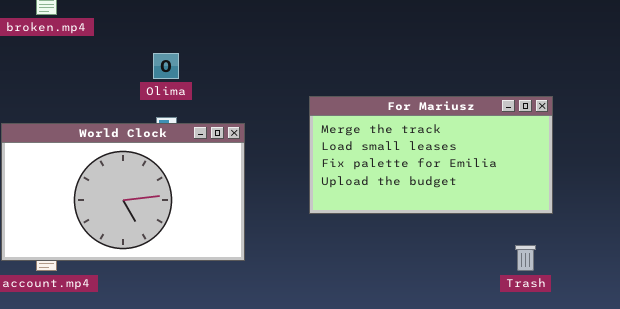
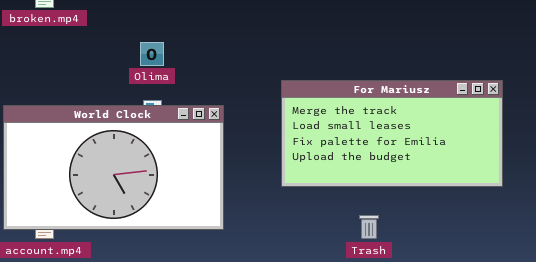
Trash: [515,245,536,271] -> [359,215,379,239], moved

